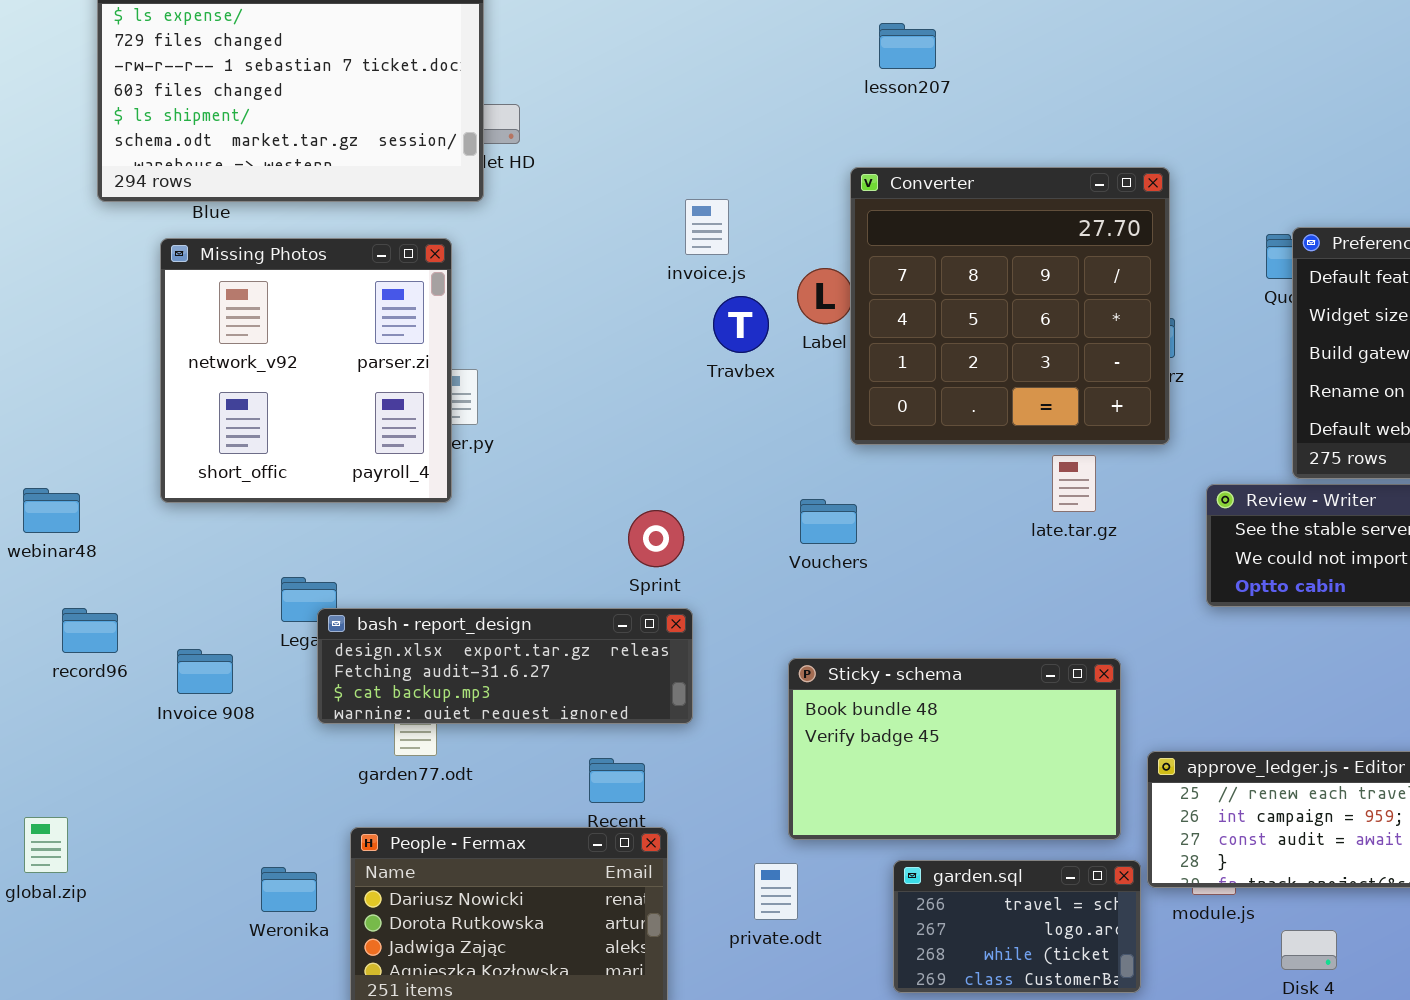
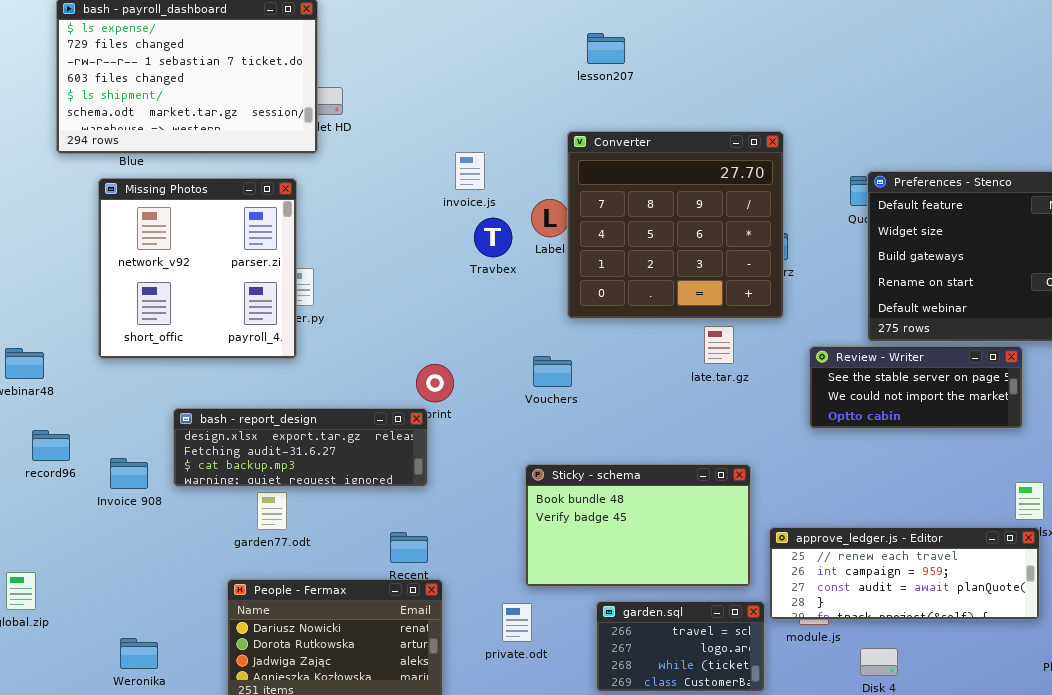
bash - report_design: [317,608,693,724] -> [173,408,428,487], moved
Weronika: [261,867,317,912] -> [120,638,158,669], moved

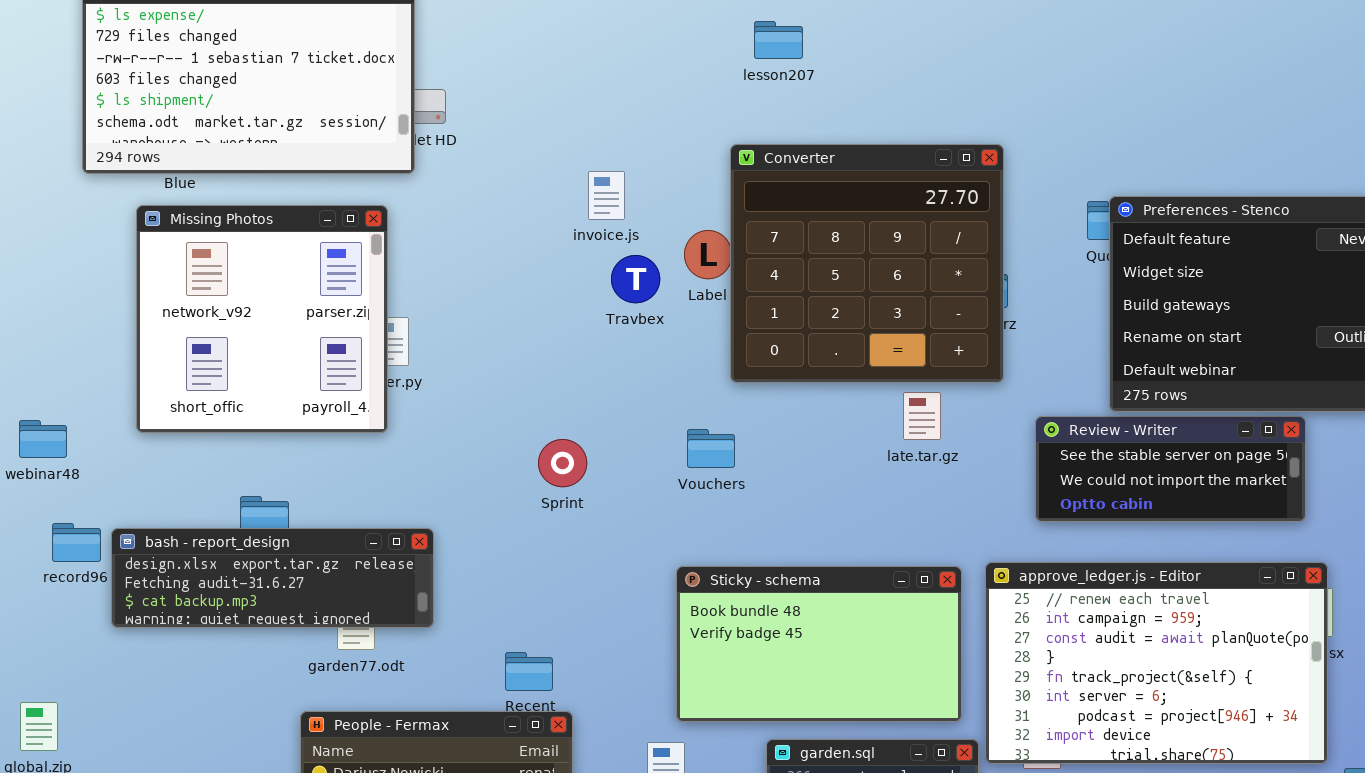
bash - report_design: [173,408,428,487] -> [111,528,434,628], moved
approve_ledger.js - Editor: [769,527,1040,620] -> [985,562,1328,764], resized

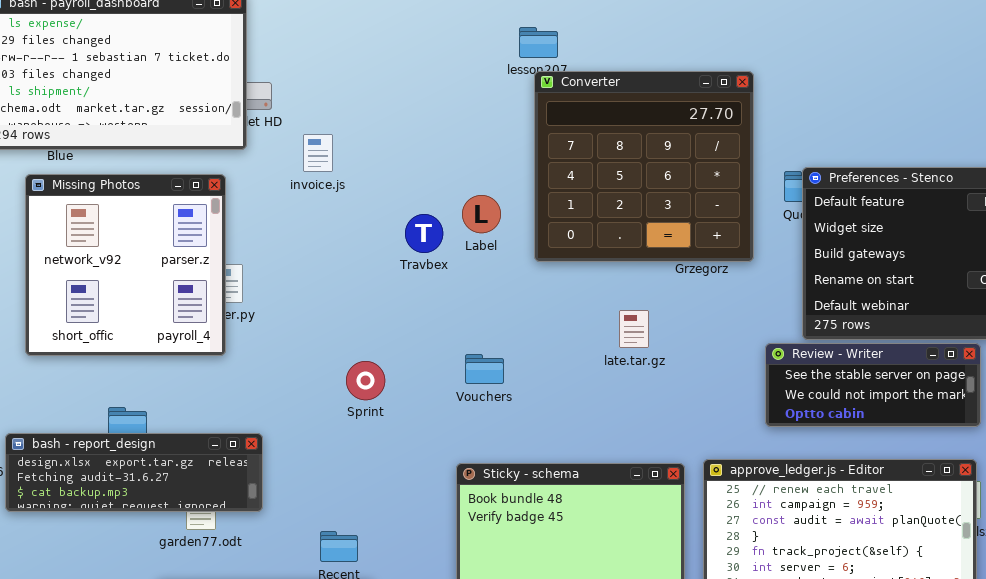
Converter: [730,144,1004,383] -> [534,71,754,262], moved
invoice.js: [588,171,625,220] -> [303,134,333,172], moved
late.tar.gz: [903,392,941,440] -> [619,310,649,348], moved
Review - Writer: [1035,416,1306,522] -> [765,343,981,427], moved

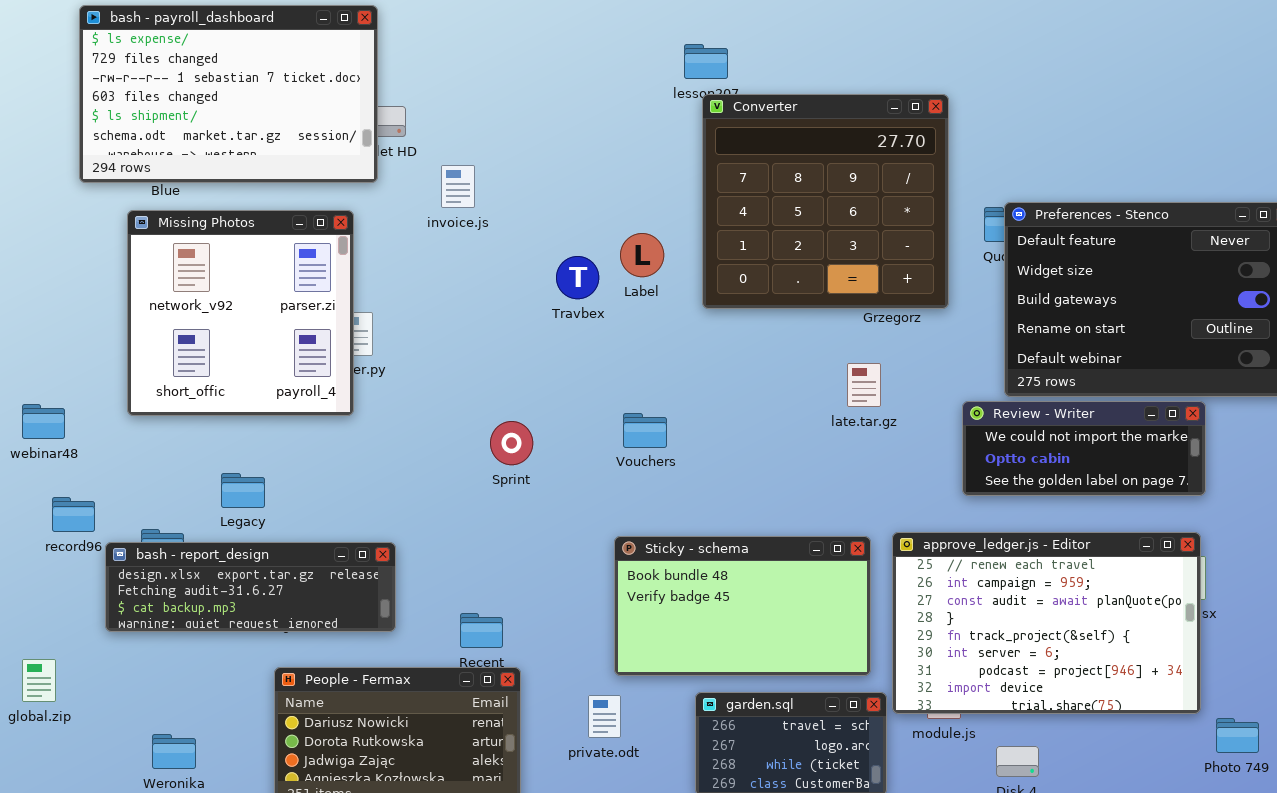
late.tar.gz: [619,310,649,348] -> [847,363,881,407], moved
Review - Writer: [765,343,981,427] -> [962,401,1206,496], scrolled down 1 row
bash - report_design: [5,433,263,512] -> [105,542,396,632], moved

